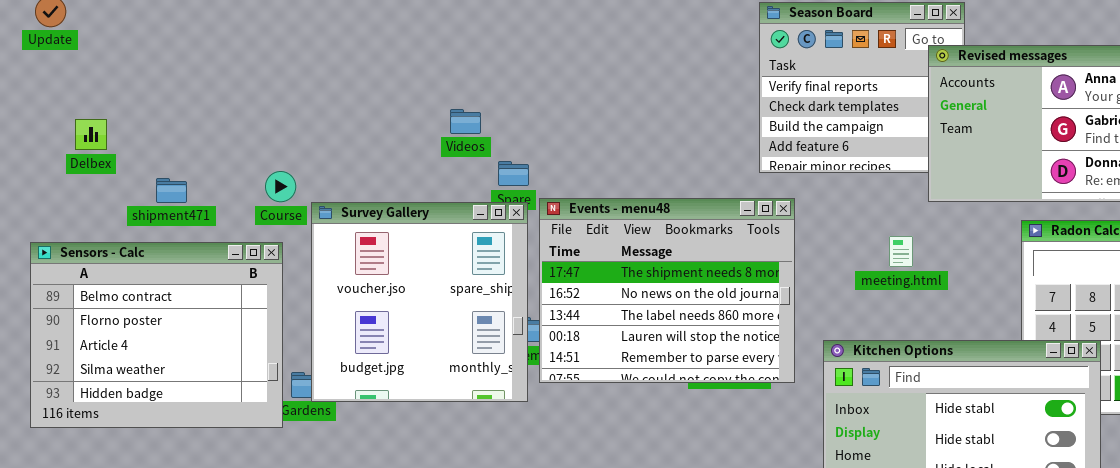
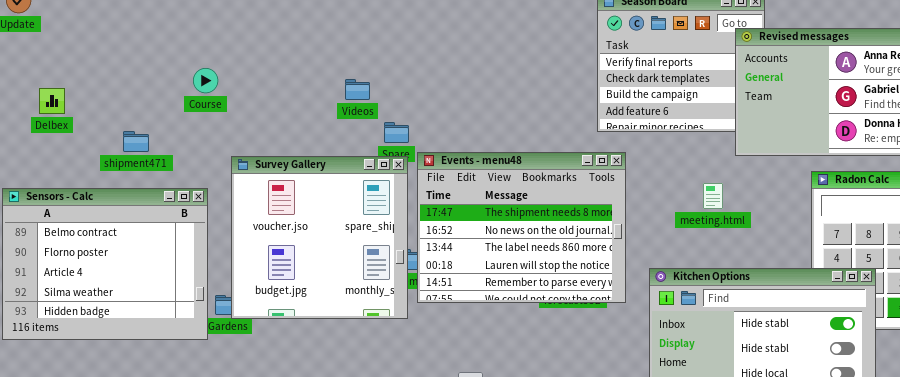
Course: [265,171,296,202] -> [193,68,218,93], moved
shipment471: [156,178,187,203] -> [123,131,149,152], moved

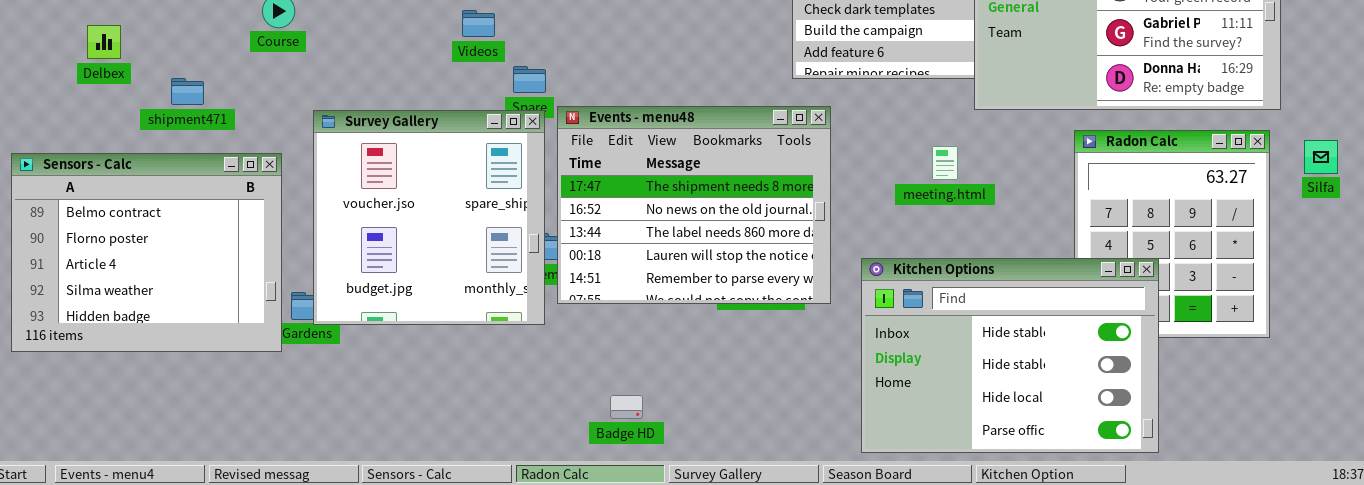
Delbex: [39,88,65,114] -> [87,25,121,59], moved

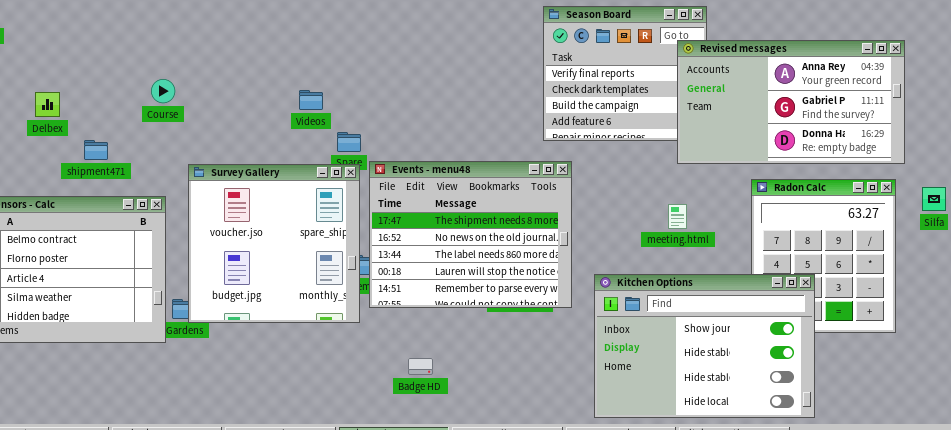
Delbex: [87,25,121,59] -> [35,92,60,117], moved
meeting.html: [932,146,958,180] -> [668,204,687,229], moved
Kitchen Options: [861,258,1159,453] -> [594,274,815,418], scrolled up 1 row
Badge HD: [610,395,643,419] -> [408,358,433,375], moved

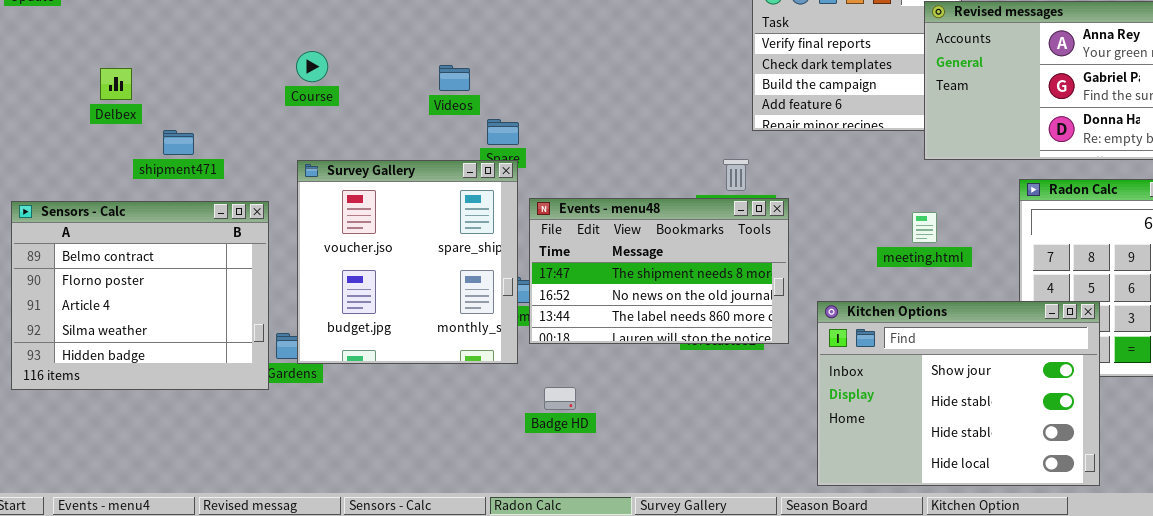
Course: [151,79,175,103] -> [296,51,328,82], moved
Events - menu48: [369,161,572,308] -> [529,198,789,344], resized
Badge HD: [408,358,433,375] -> [544,387,576,410], moved

